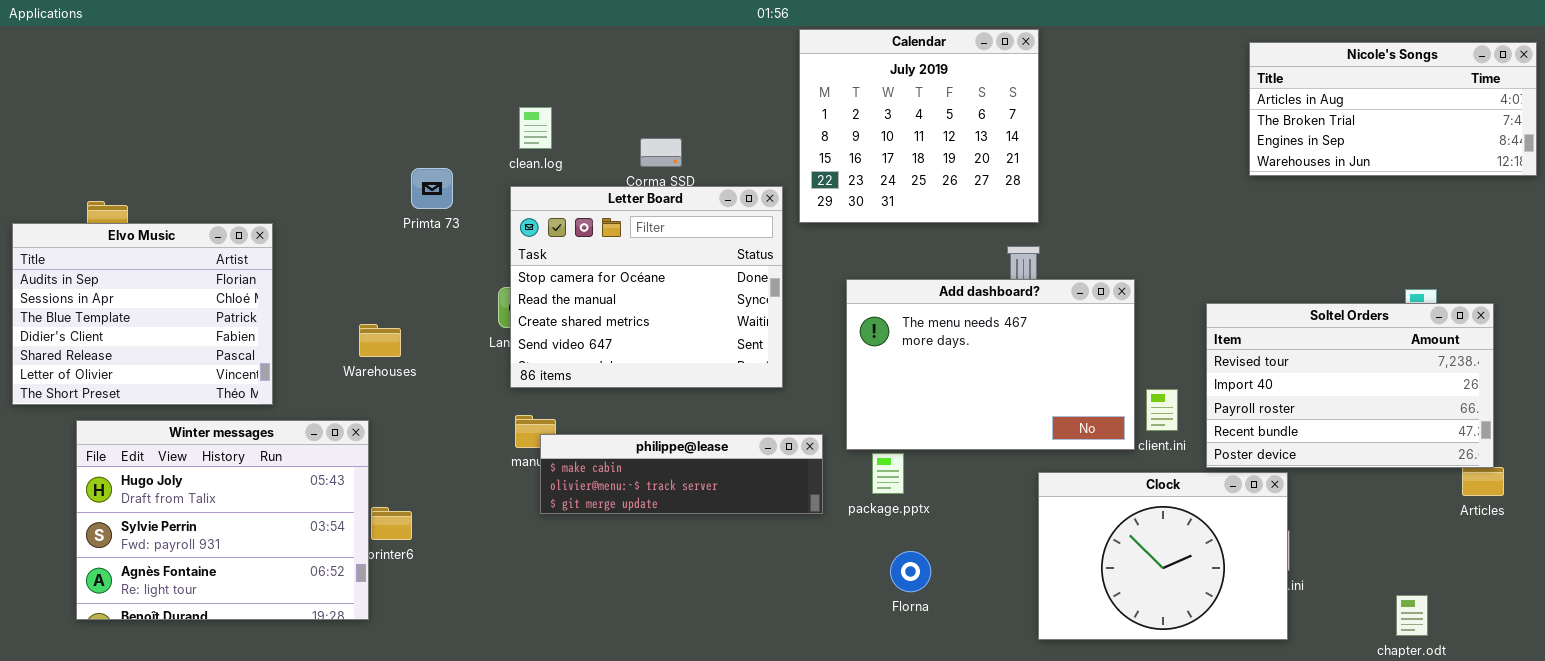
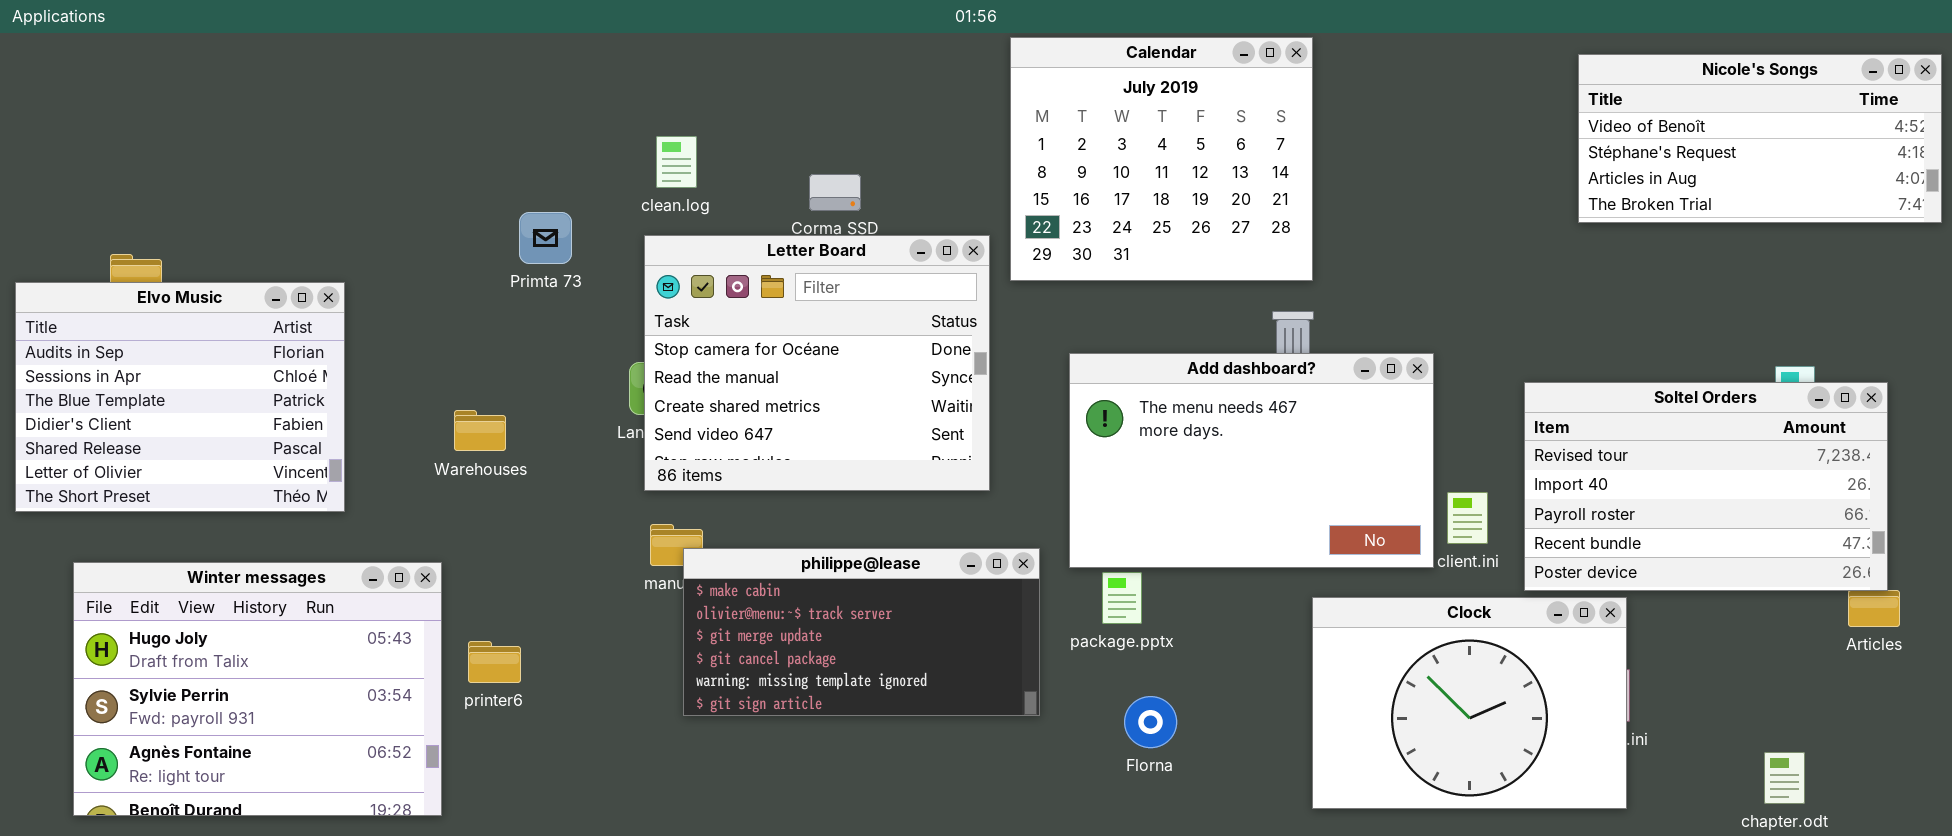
Nicole's Songs: [1249,42,1537,176] -> [1578,54,1942,223], scrolled up 2 rows
Winter messages: [76,420,369,620] -> [73,562,442,816], moved
philippe@lease: [540,434,823,514] -> [683,548,1040,716], resized

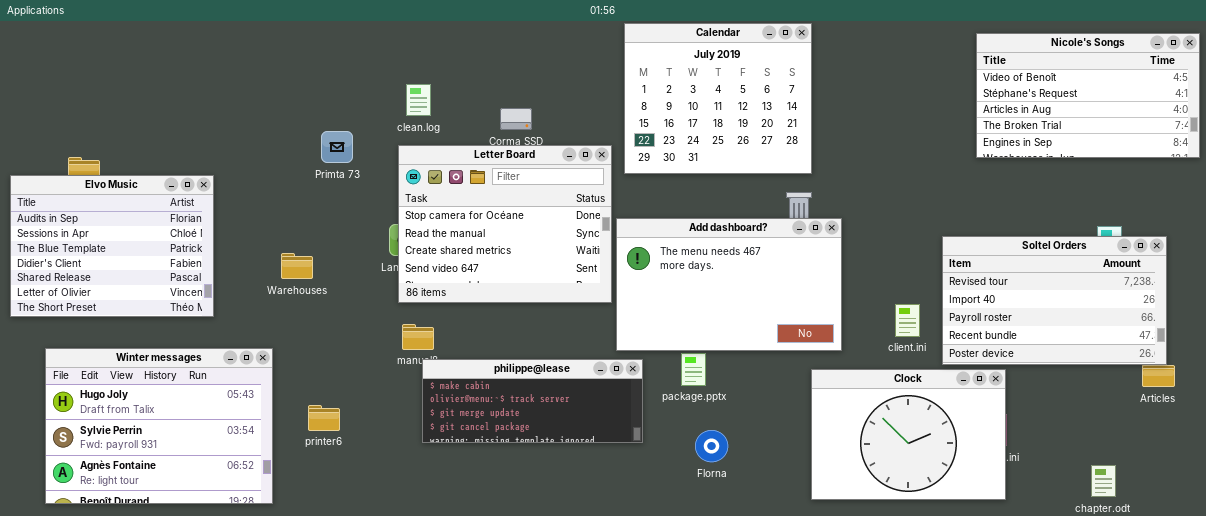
Nicole's Songs: [1578,54,1942,223] -> [976,33,1200,158], resized
Add dashboard?: [1069,353,1434,568] -> [616,218,842,351], moved
philippe@lease: [683,548,1040,716] -> [422,359,643,443], resized
printer6: [468,641,521,683] -> [308,405,340,431], moved

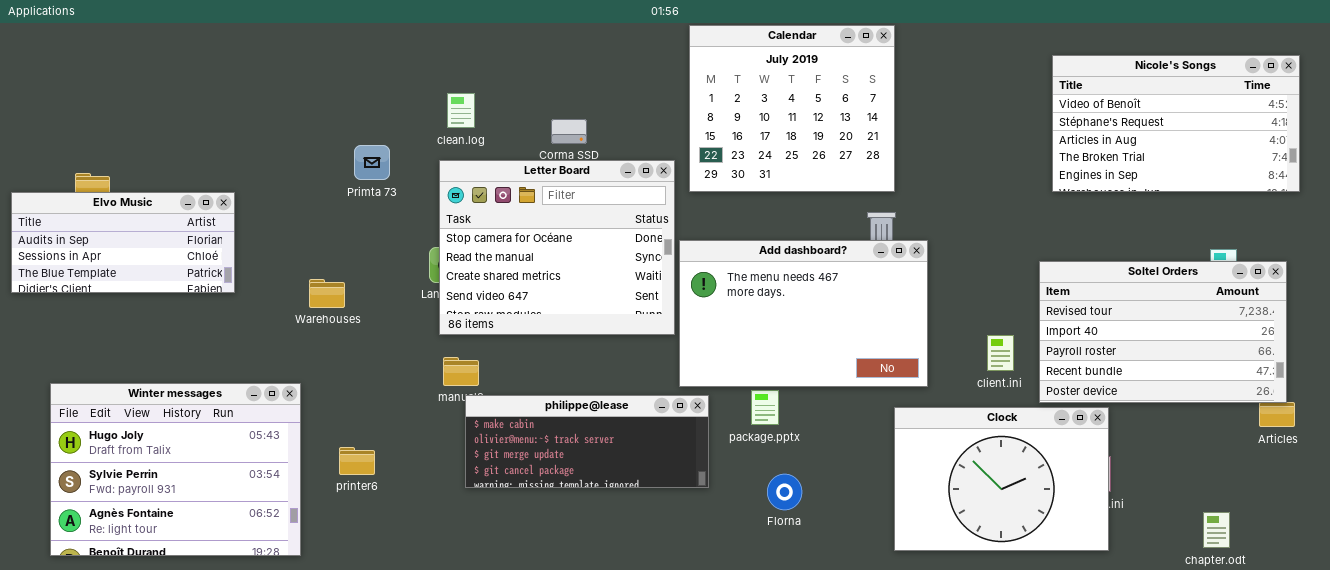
Nicole's Songs: [976,33,1200,158] -> [1052,55,1300,192], moved
Elvo Music: [10,175,214,317] -> [11,192,235,293], resized

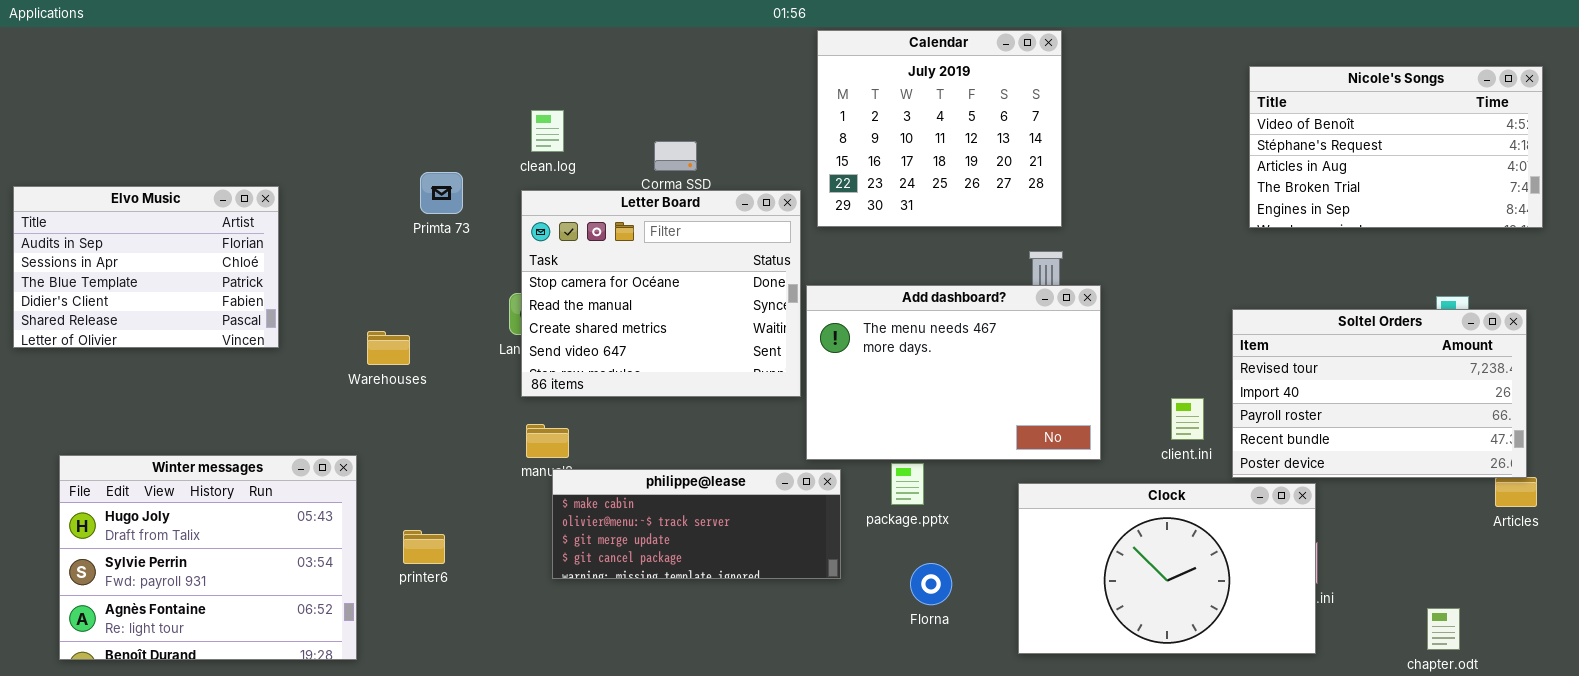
Elvo Music: [11,192,235,293] -> [13,186,279,348], resized
Clock: [894,407,1109,551] -> [1018,483,1316,654], resized

